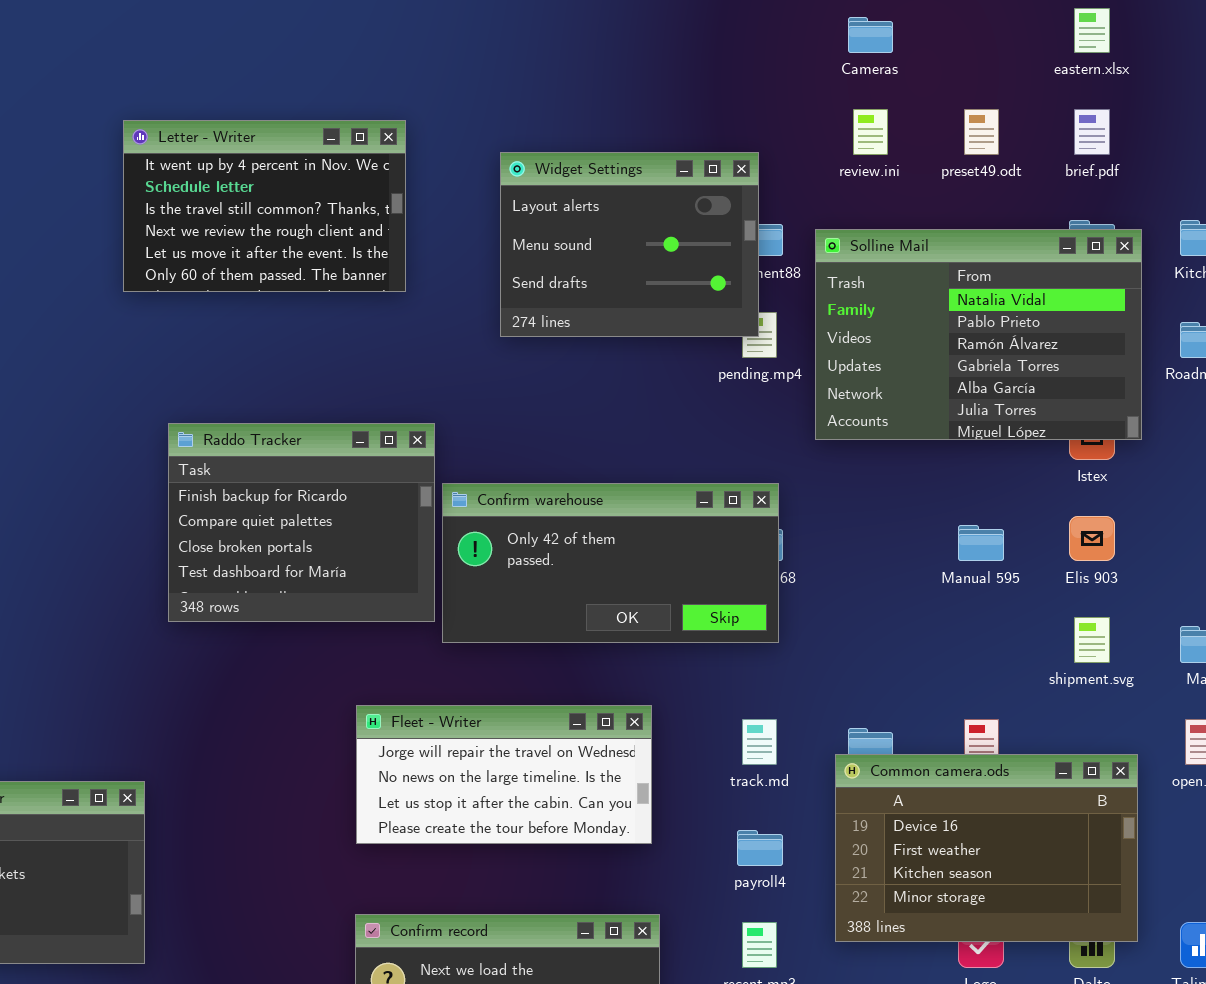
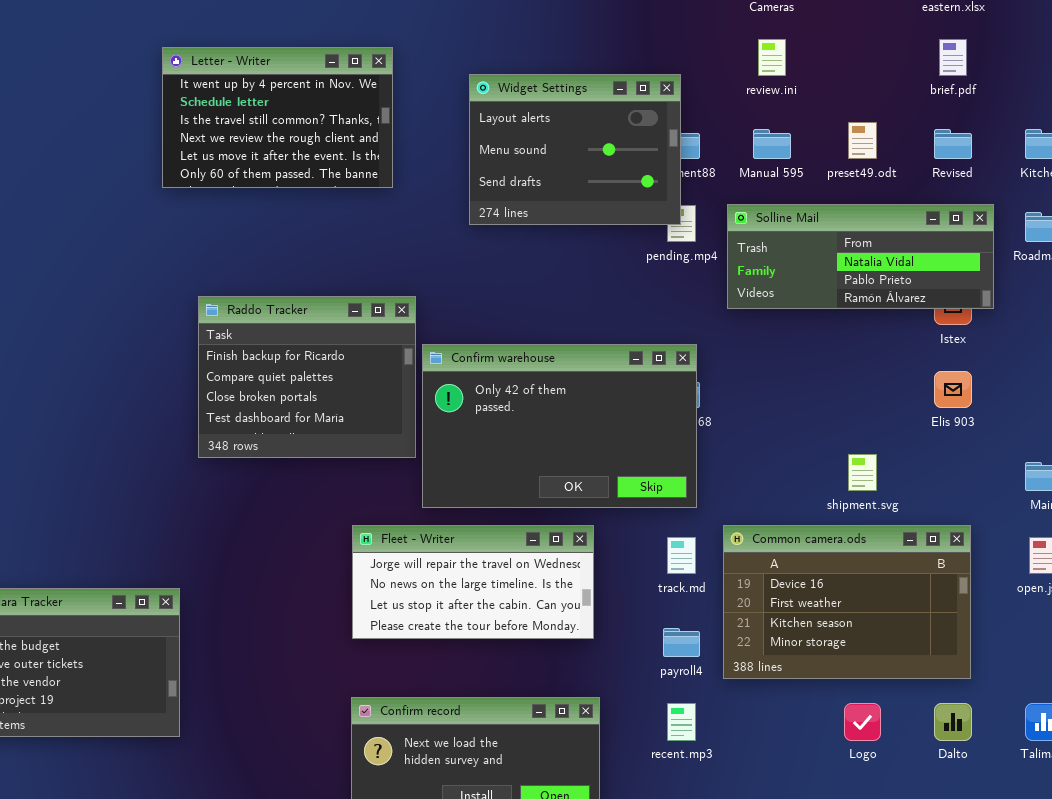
preset49.odt: [964,109,999,155] -> [848,122,877,159], moved
Solline Mail: [815,229,1142,440] -> [727,204,994,309], resized
Confirm warehouse: [442,483,779,643] -> [422,344,697,508], resized
Manual 595: [958,525,1004,561] -> [753,129,791,159], moved
shipment.svg: [1074,617,1110,663] -> [848,454,877,491], moved
Common camera.ods: [835,754,1138,942] -> [723,525,971,679], moved

